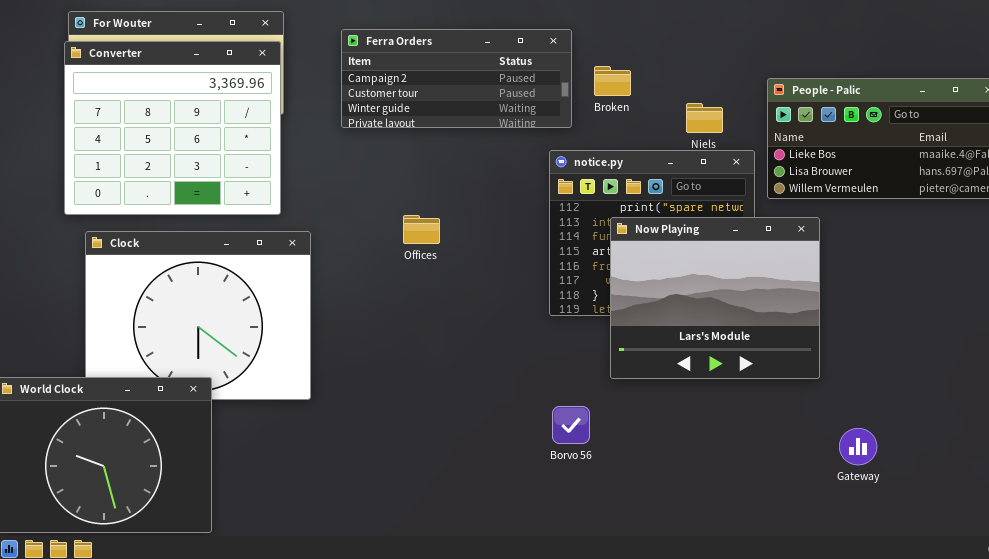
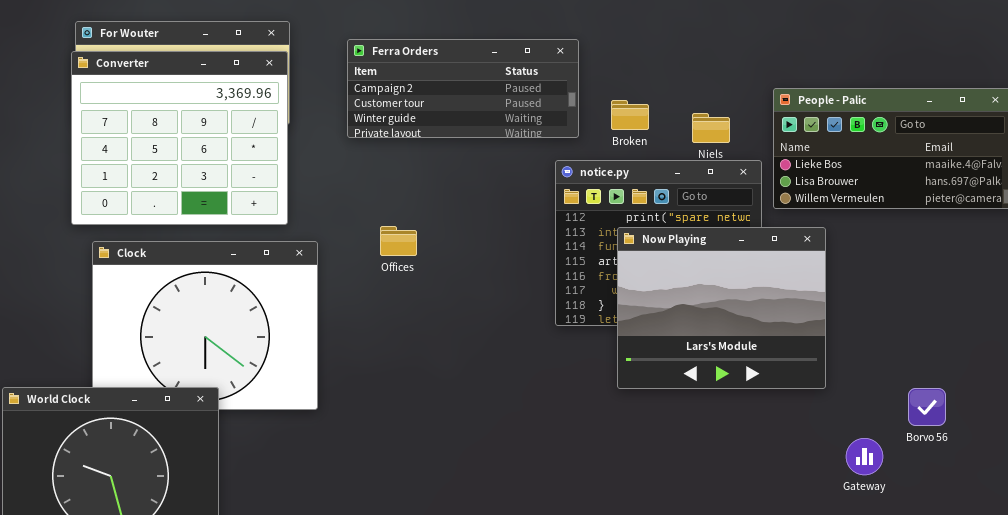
Broken: [594,66,631,96] -> [611,100,649,130], moved
Offices: [403,215,440,244] -> [380,226,417,256], moved
Borvo 56: [552,406,590,444] -> [908,388,946,426], moved

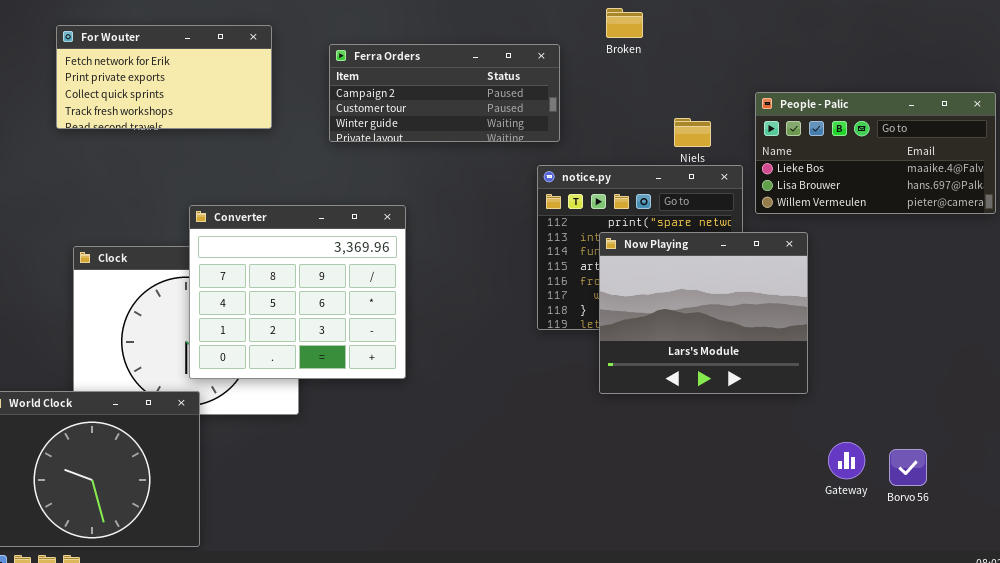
Converter: [71,51,288,225] -> [189,205,406,379], moved
Broken: [611,100,649,130] -> [606,8,643,38], moved
Borvo 56: [908,388,946,426] -> [889,449,927,486], moved

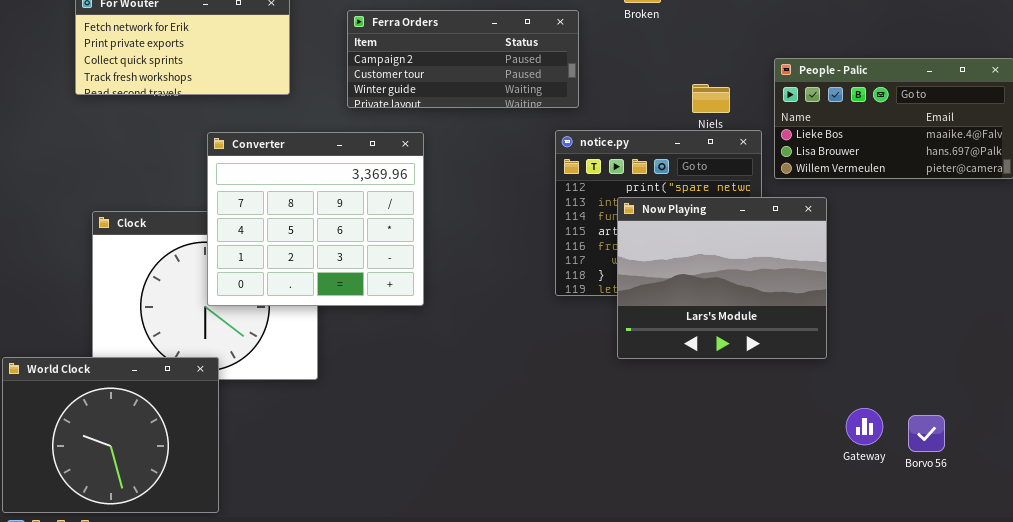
Converter: [189,205,406,379] -> [207,132,424,306], moved

